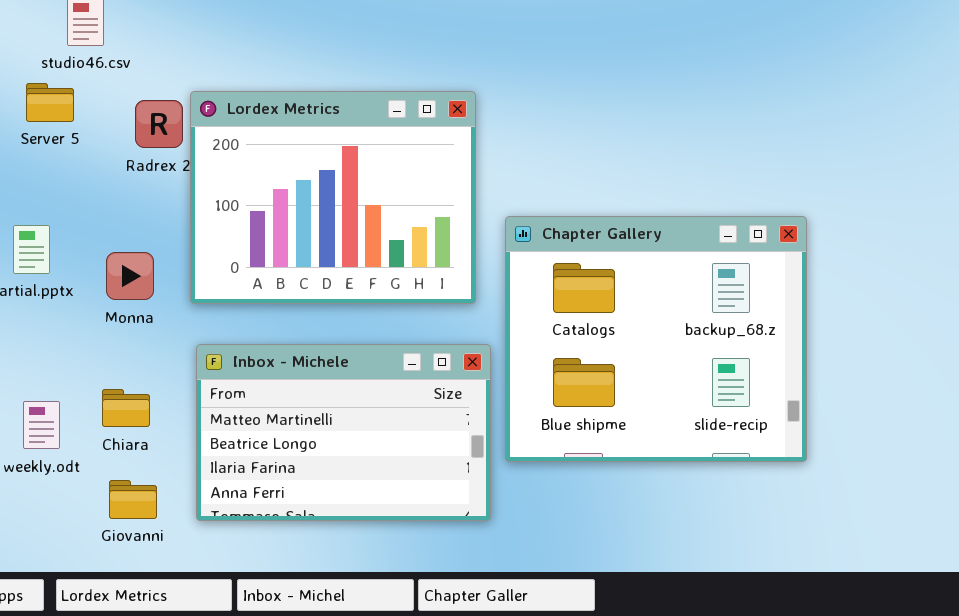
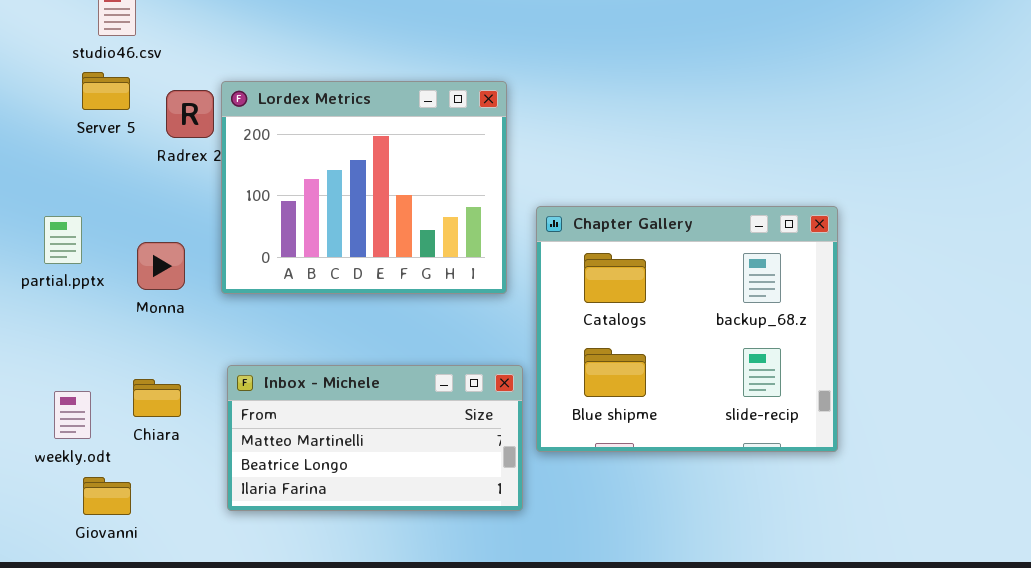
Server 5: [26,83,74,122] -> [82,72,130,110], moved
Inbox - Michele: [196,344,491,521] -> [227,365,523,511], resized
Giovanni: [109,480,157,519] -> [83,477,131,515], moved

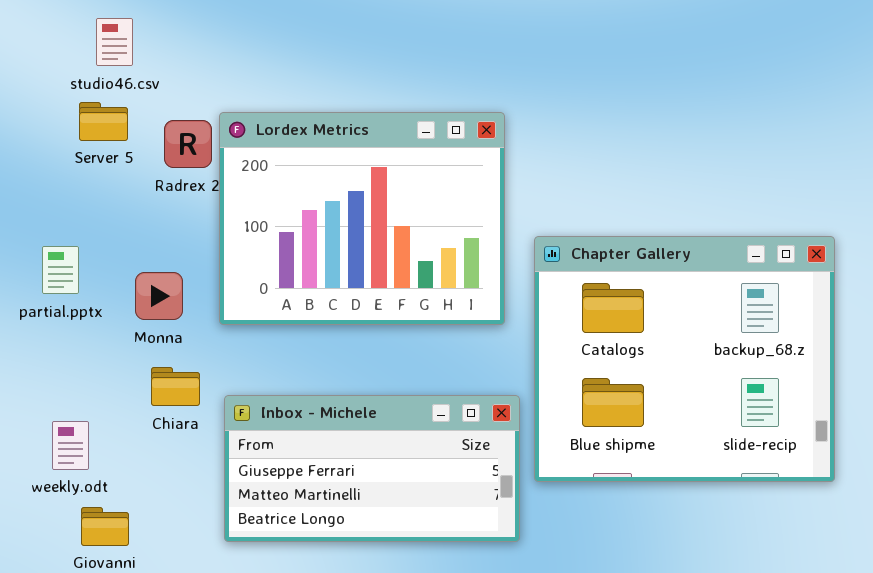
Inbox - Michele: [227,365,523,511] -> [224,395,520,542], scrolled up 1 row
Chiara: [133,379,181,417] -> [151,367,200,406], moved

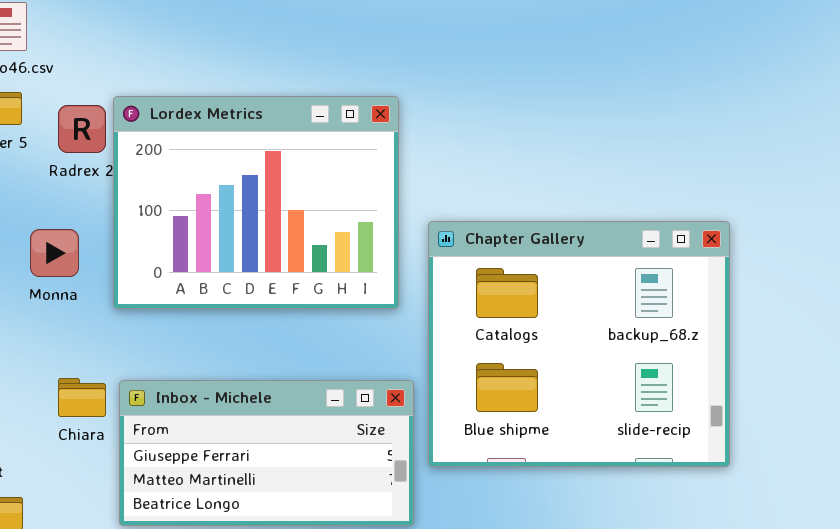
Monna: [135,272,183,320] -> [30,229,79,277], moved
Chiara: [151,367,200,406] -> [58,378,106,417], moved

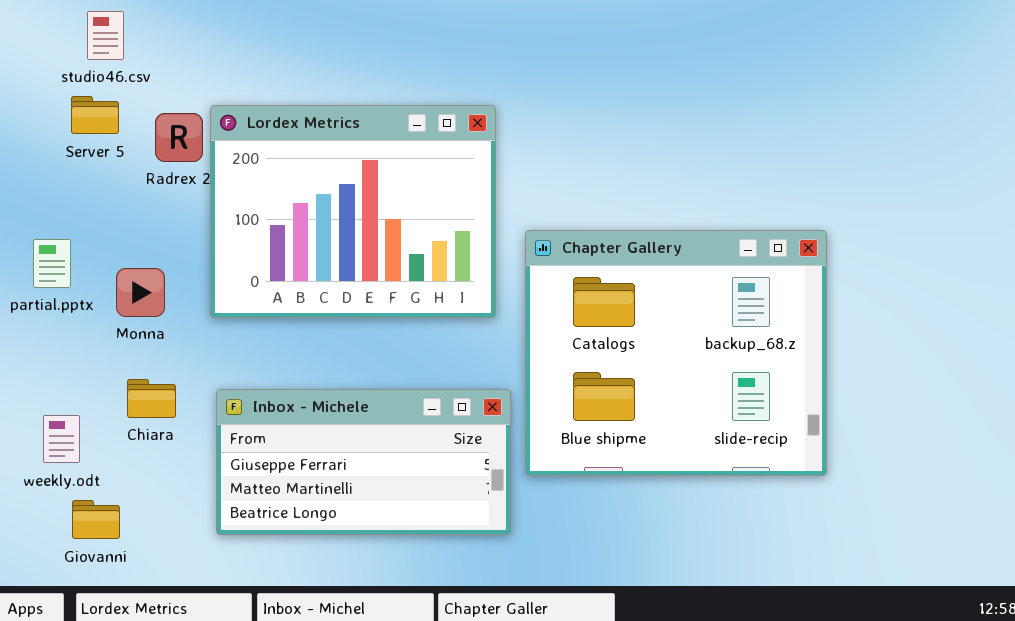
Monna: [30,229,79,277] -> [116,268,165,317], moved
Chiara: [58,378,106,417] -> [127,379,176,418], moved

